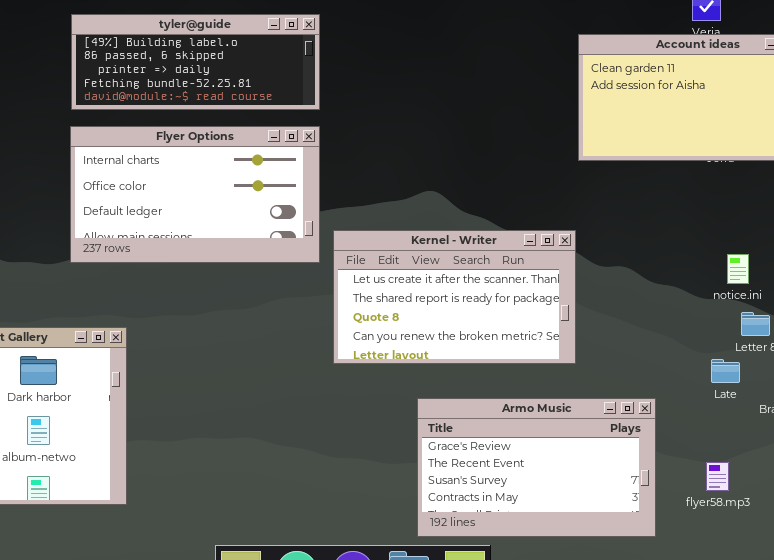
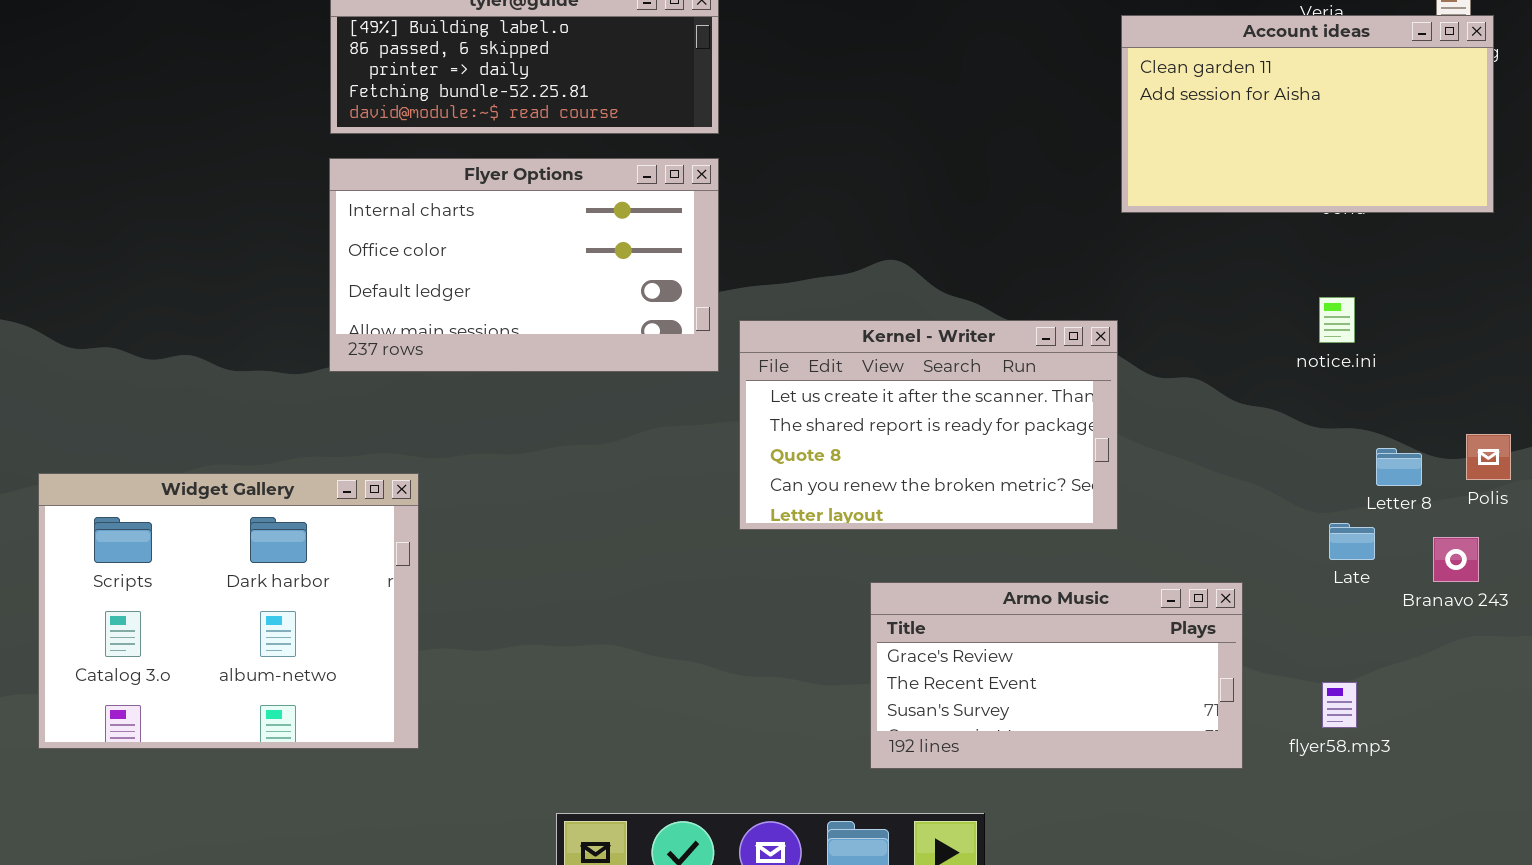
notice.ini: [727,254,749,284] -> [1319,297,1355,343], moved
Armo Music: [417,398,656,537] -> [870,582,1243,769], resized

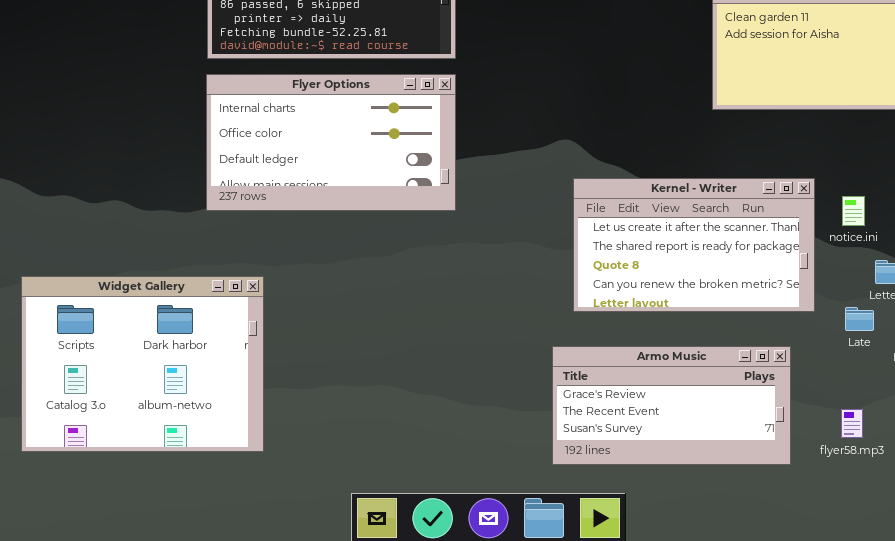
notice.ini: [1319,297,1355,343] -> [842,196,865,226], moved
Kernel - Writer: [739,320,1118,530] -> [573,178,815,312], moved

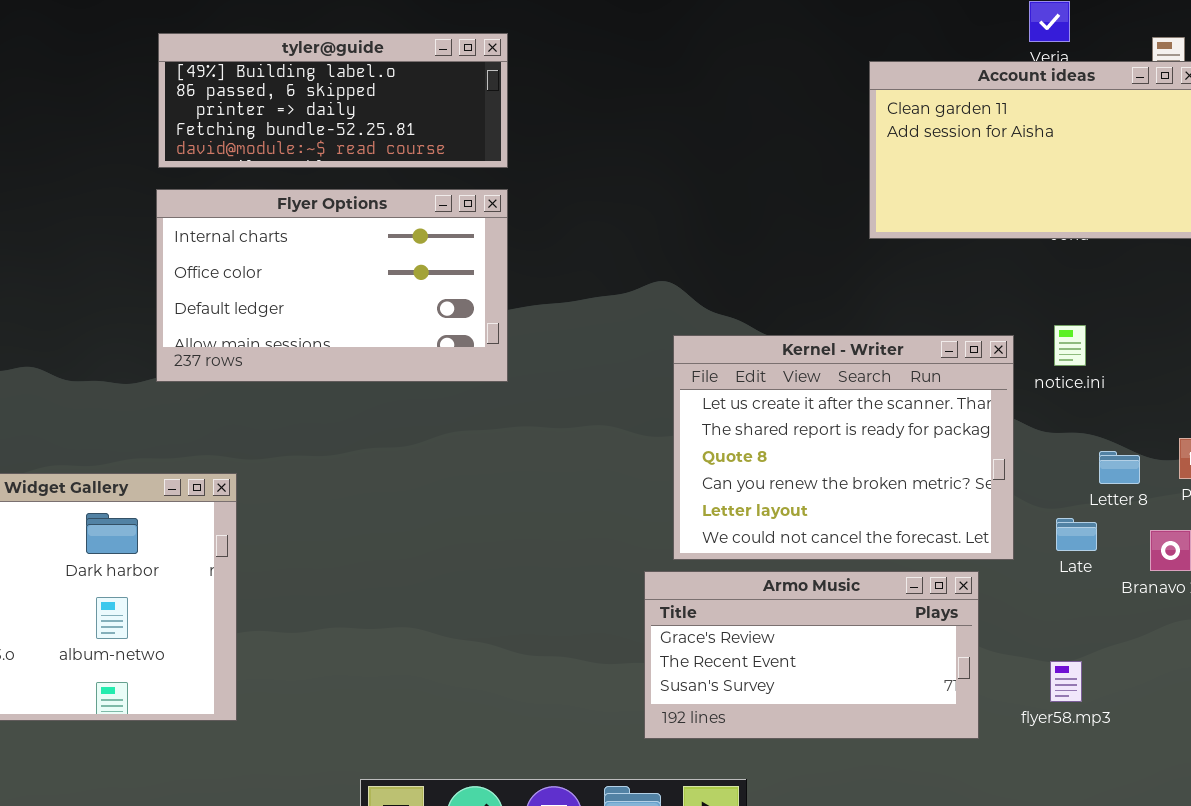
Kernel - Writer: [573,178,815,312] -> [673,335,1014,560], resized
notice.ini: [842,196,865,226] -> [1054,325,1086,366], moved

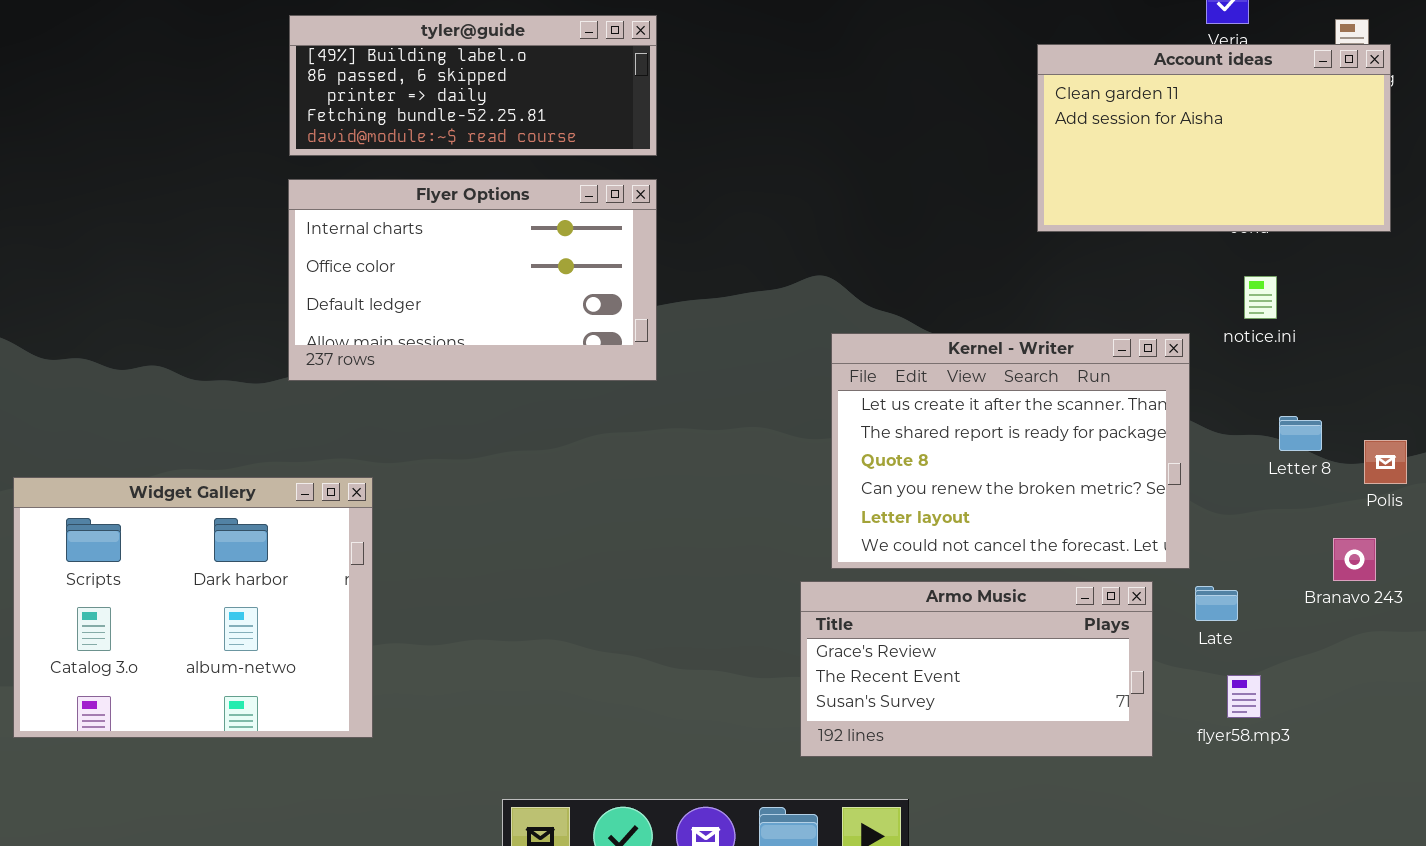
notice.ini: [1054,325,1086,366] -> [1244,276,1277,319], moved
Letter 8: [1099,451,1140,484] -> [1279,416,1322,451], moved
Late: [1056,518,1097,551] -> [1195,586,1238,621], moved

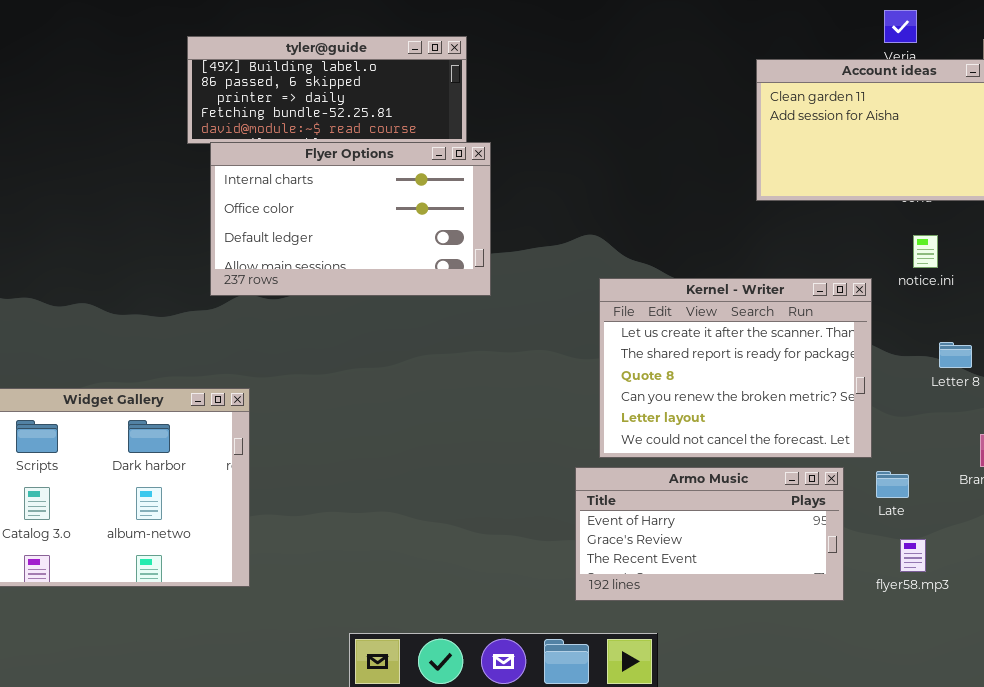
Flyer Options: [288,179,657,381] -> [210,142,491,296], moved
Armo Music: [800,581,1153,757] -> [575,467,844,601], scrolled up 1 row

